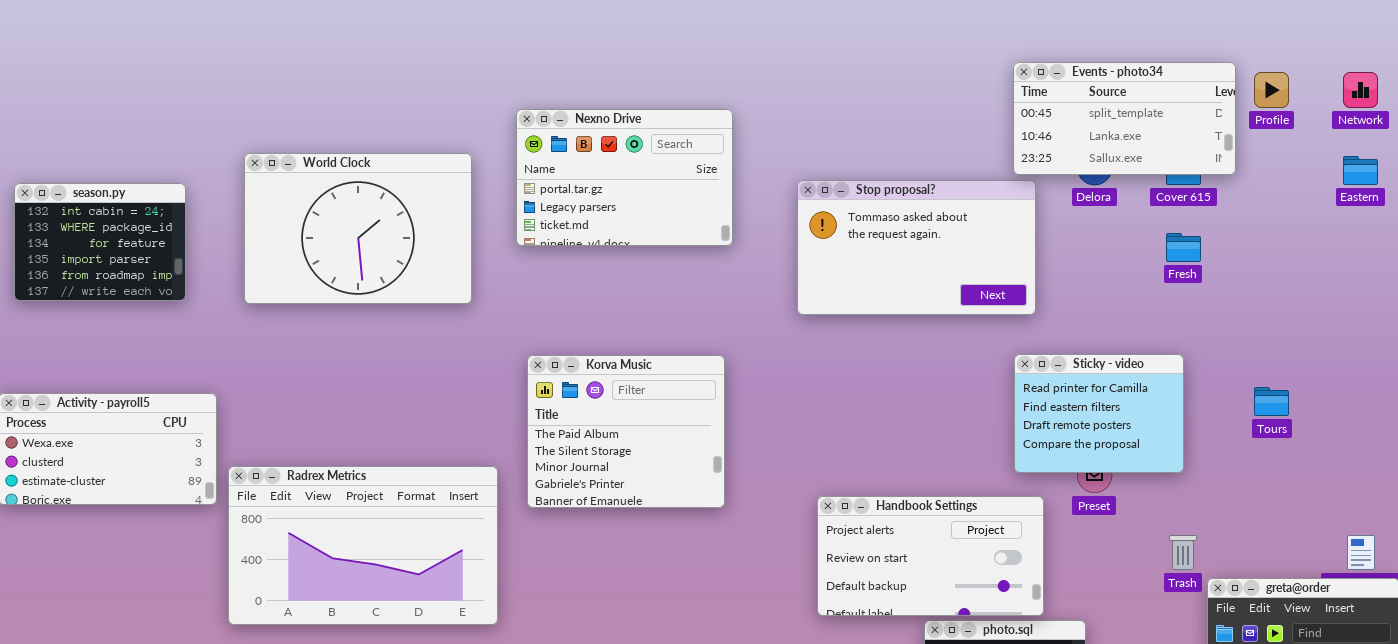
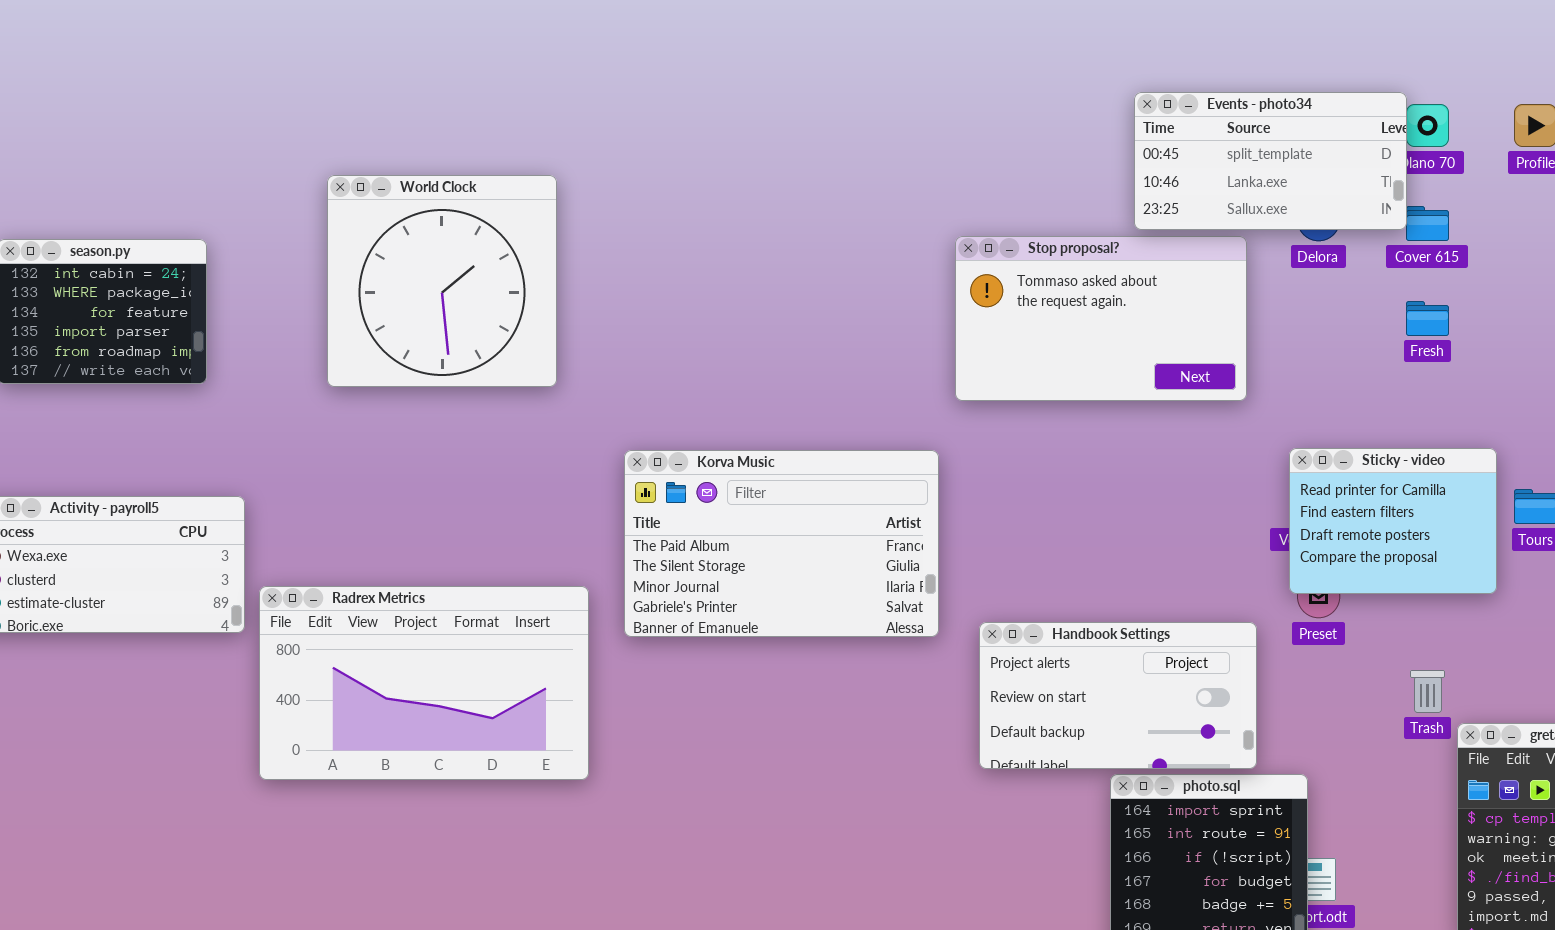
Events - photo34: [1013,62,1236,175] -> [1134,92,1407,230], moved
Nexno Drive: [516,109,733,246] -> none, closed
World Clock: [244,153,472,304] -> [327,175,557,387], resized
Sticky - video: [1014,354,1184,473] -> [1289,448,1497,594], moved
Korva Music: [527,355,725,508] -> [624,450,939,637], resized

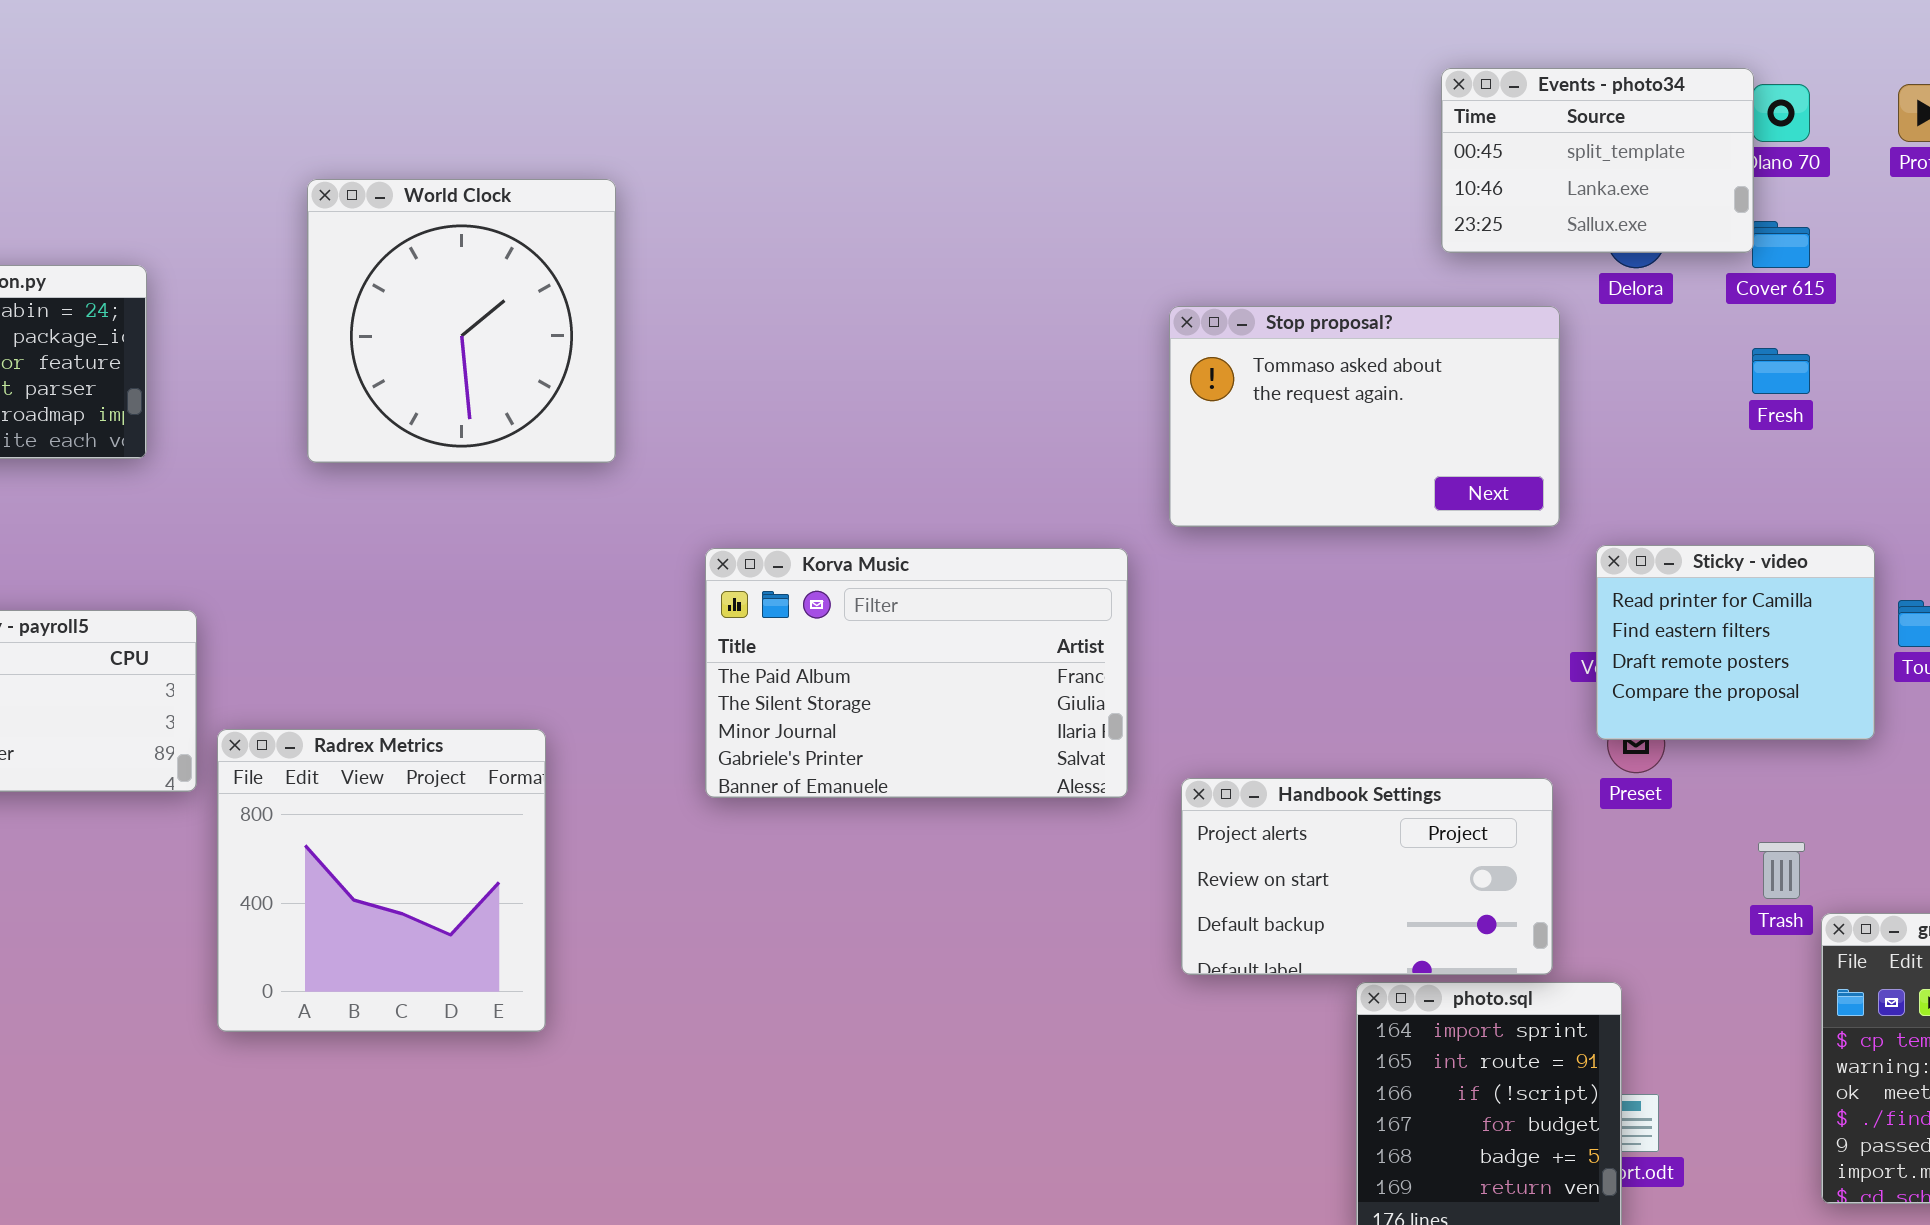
Events - photo34: [1134,92,1407,230] -> [1441,68,1754,253], resized
Stop proposal?: [955,236,1247,401] -> [1169,306,1560,527], moved
Radrex Metrics: [259,586,589,780] -> [217,729,546,1032], resized

